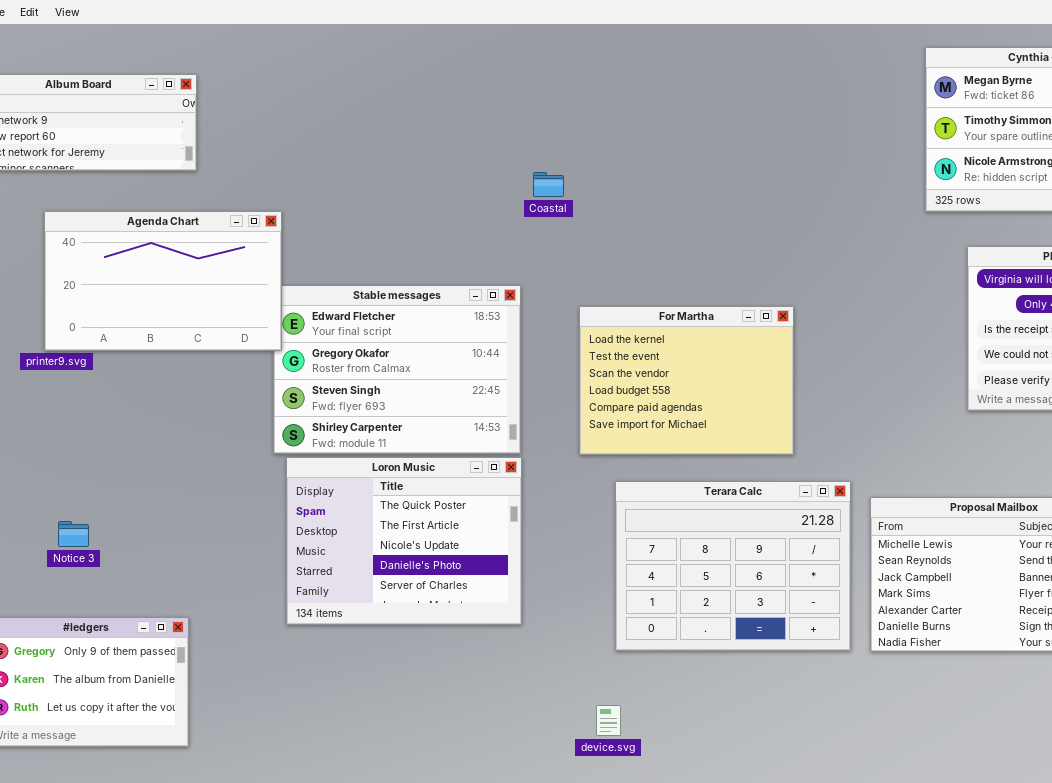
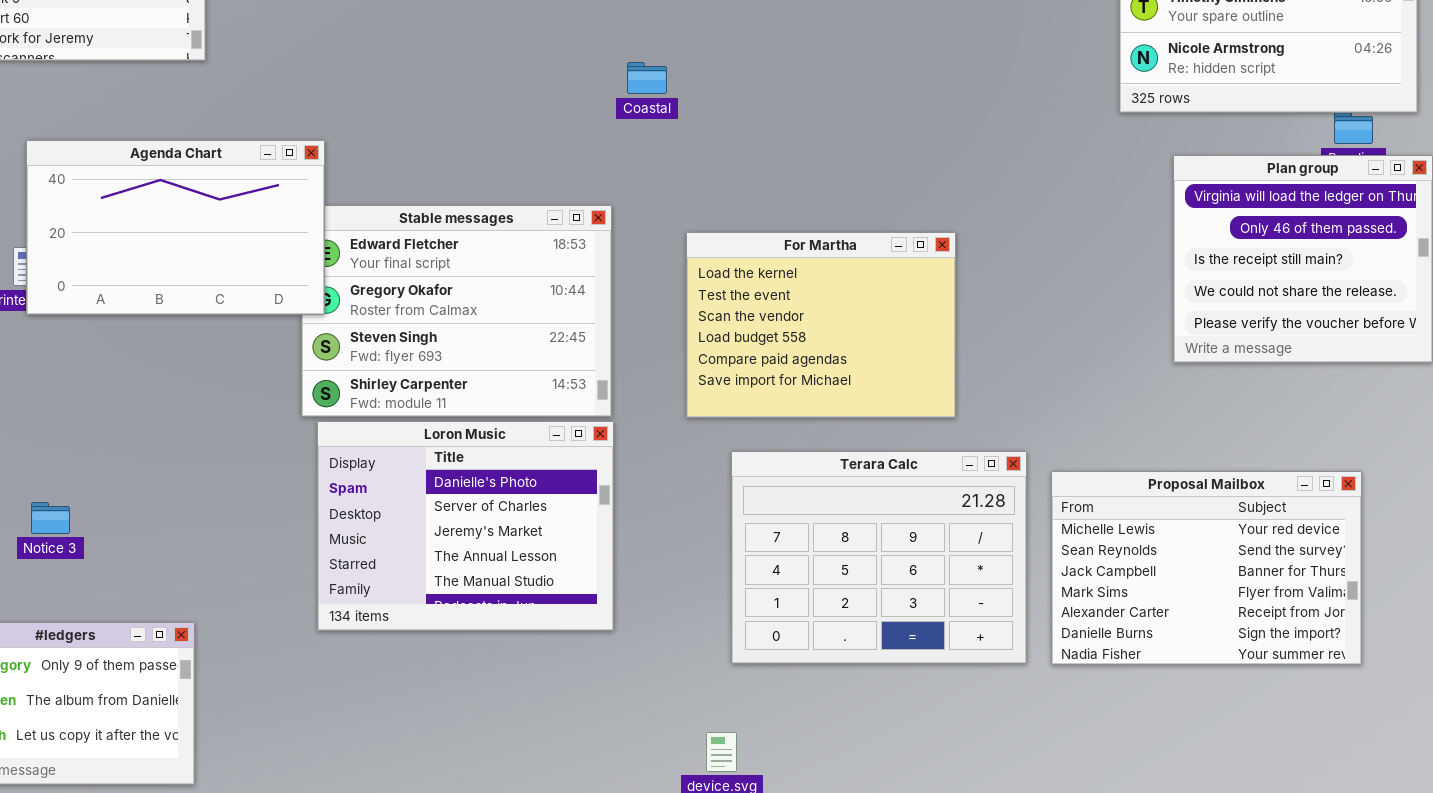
Agenda Chart: [44,211,282,351] -> [26,140,325,315], moved
Loron Music: [286,457,522,625] -> [317,421,614,631], scrolled down 3 rows

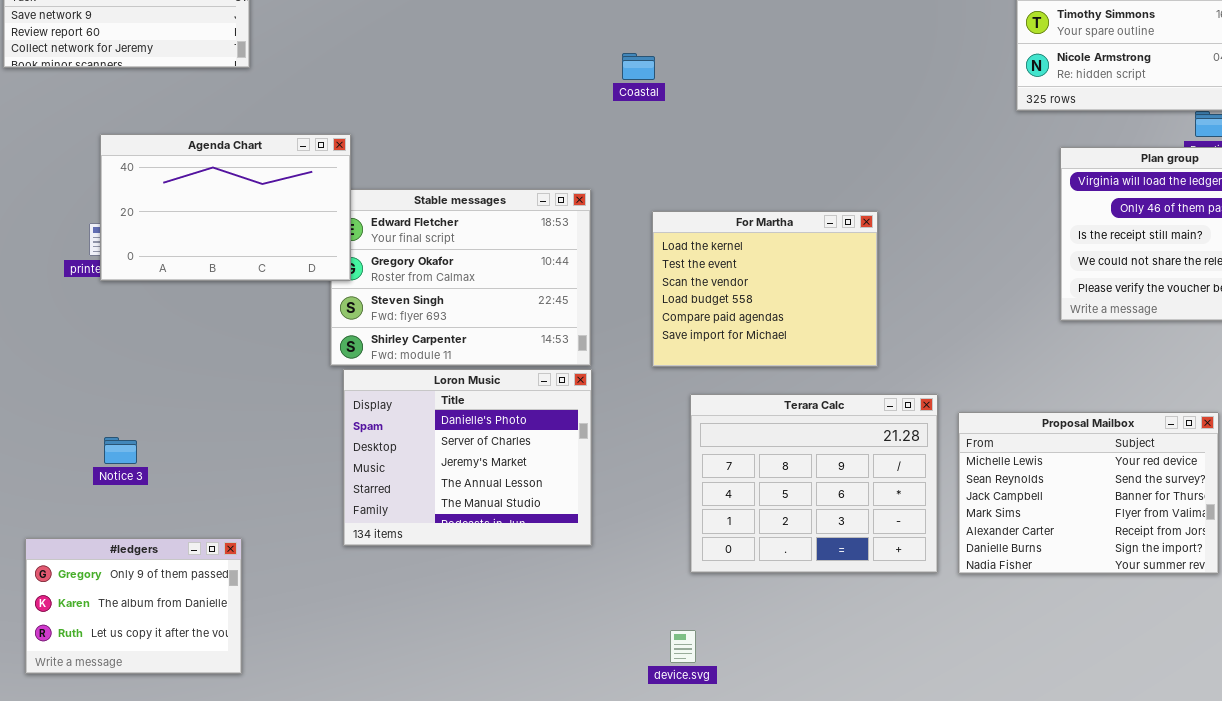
Coastal: [627,62,667,94] -> [622,53,655,80], moved

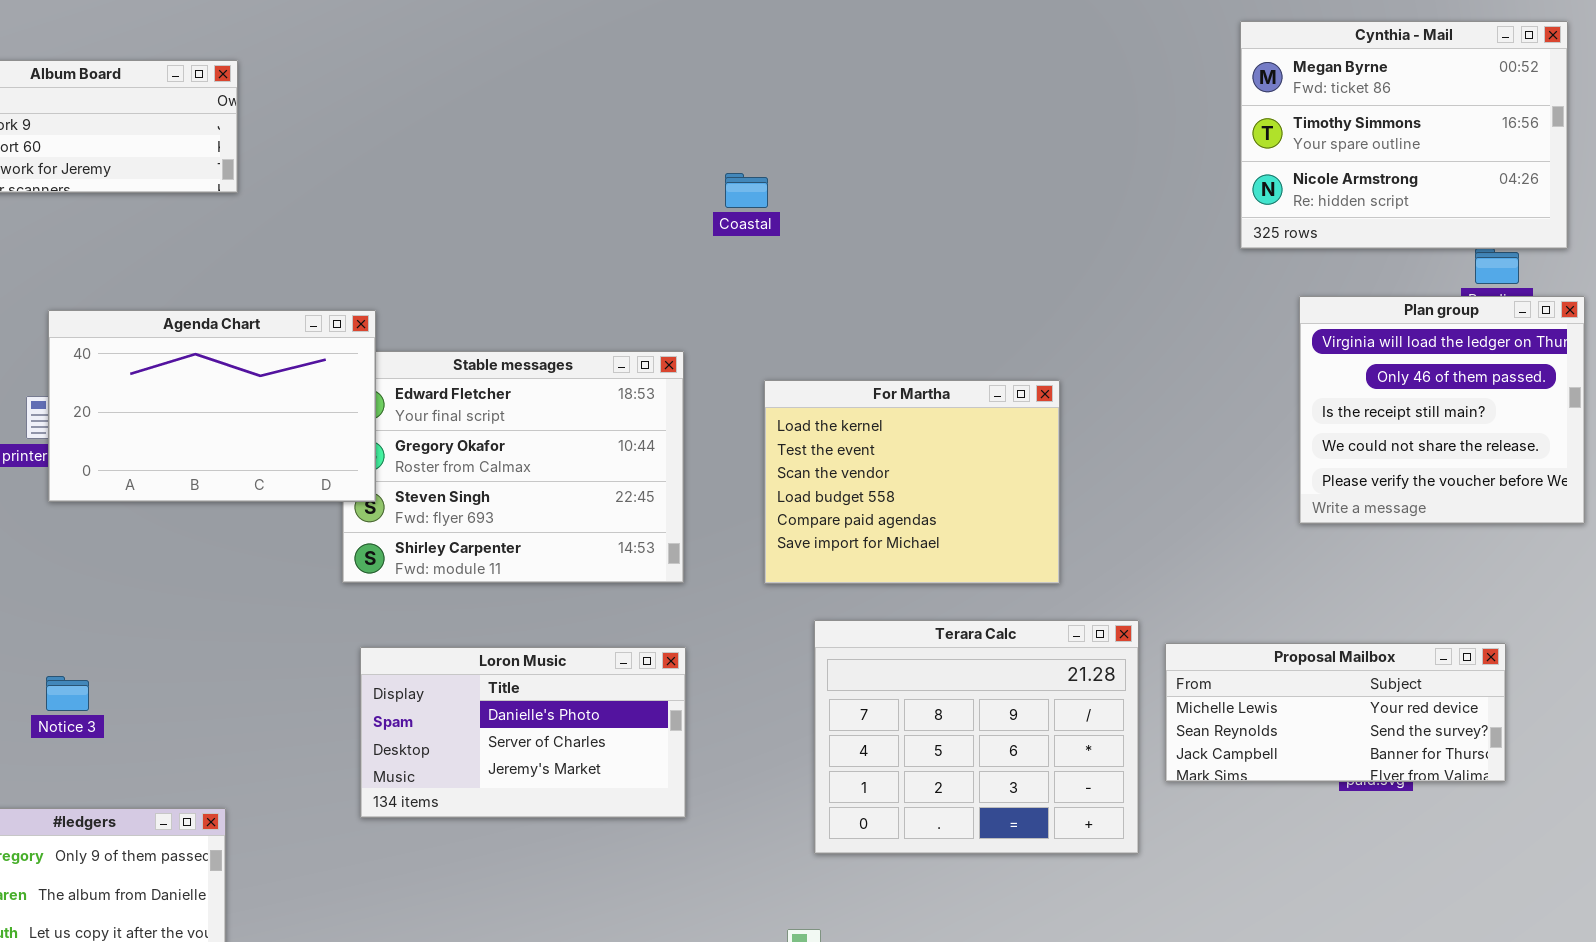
Agenda Chart: [100,134,351,281] -> [48,310,376,502], moved
Loron Music: [343,369,592,546] -> [360,647,686,818], resized
Proposal Mailbox: [958,412,1219,574] -> [1165,643,1506,782], resized

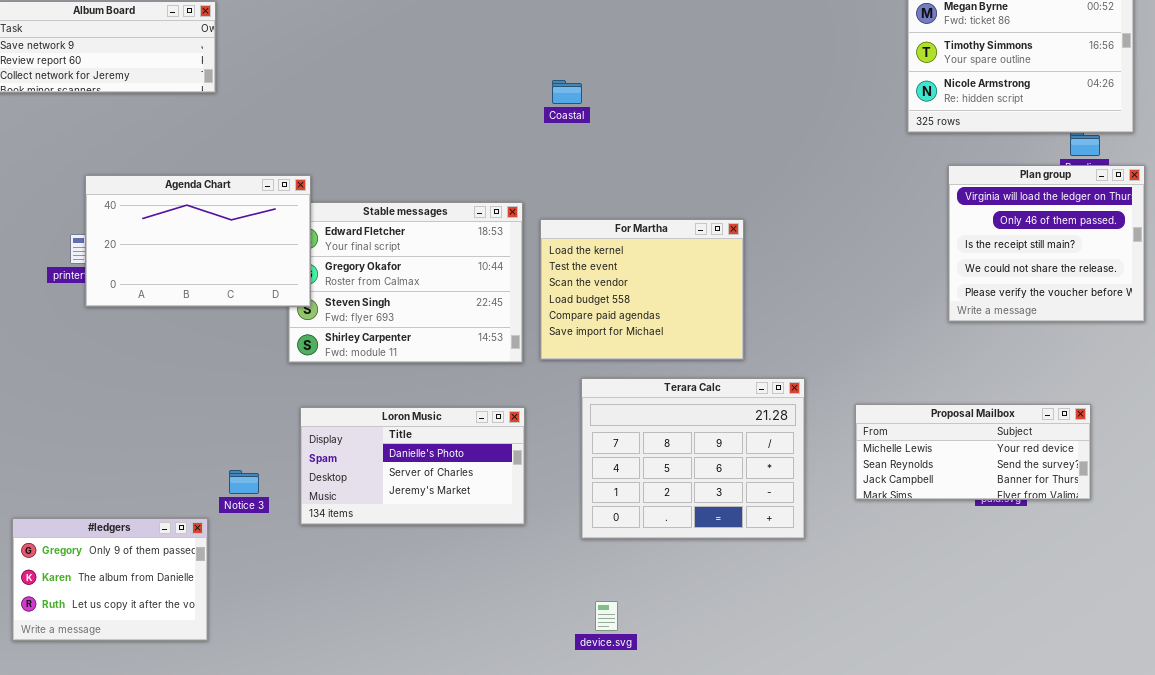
For Martha: [764,380,1060,584] -> [540,219,744,360], moved
Terara Calc: [814,620,1139,854] -> [581,378,805,539], moved
Notice 3: [46,676,89,711] -> [229,470,259,494], moved

